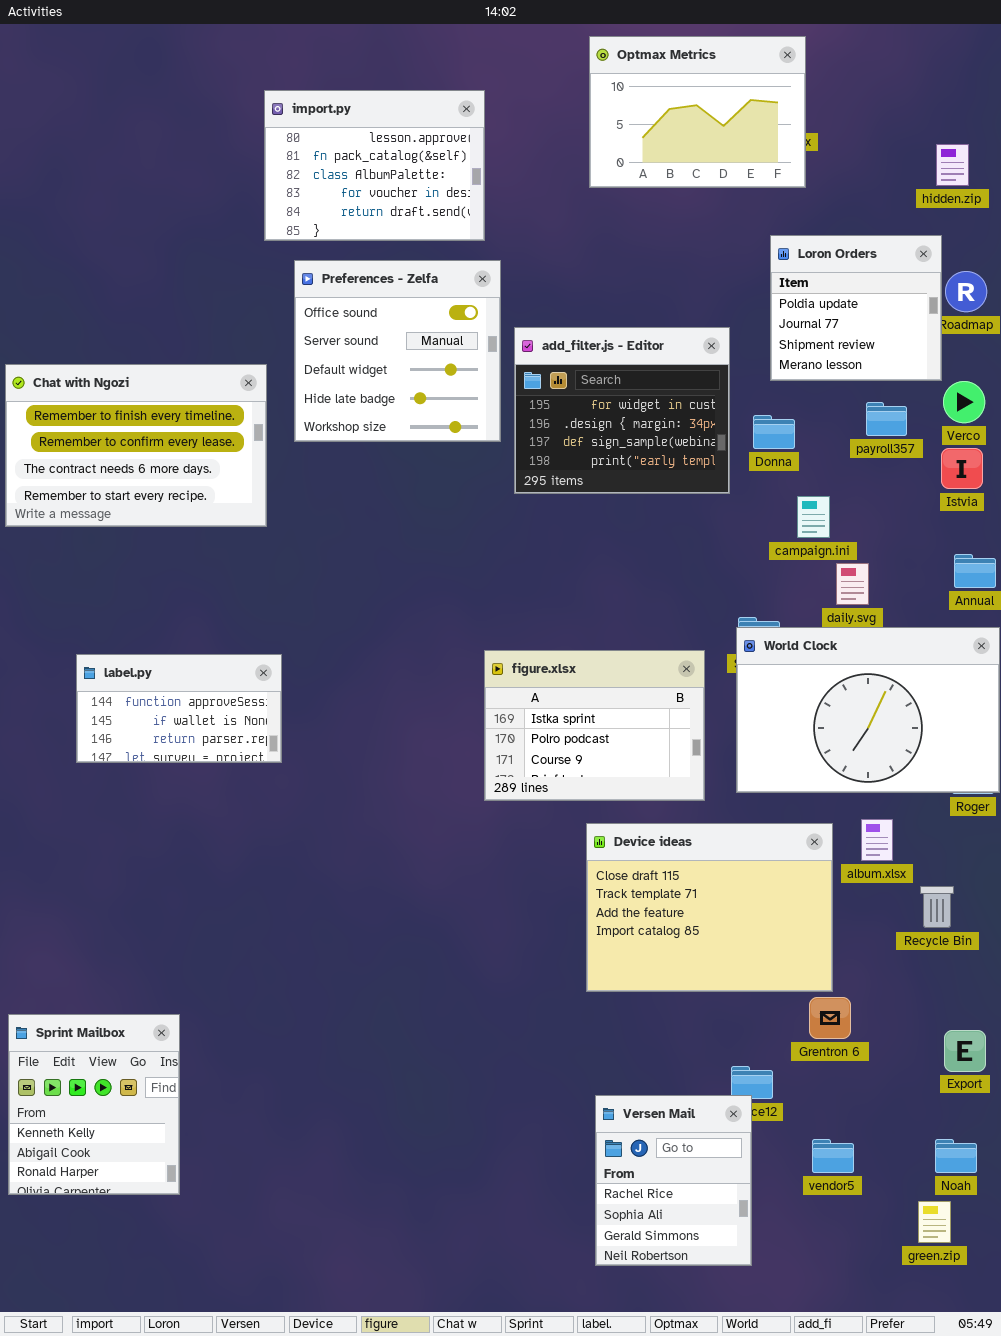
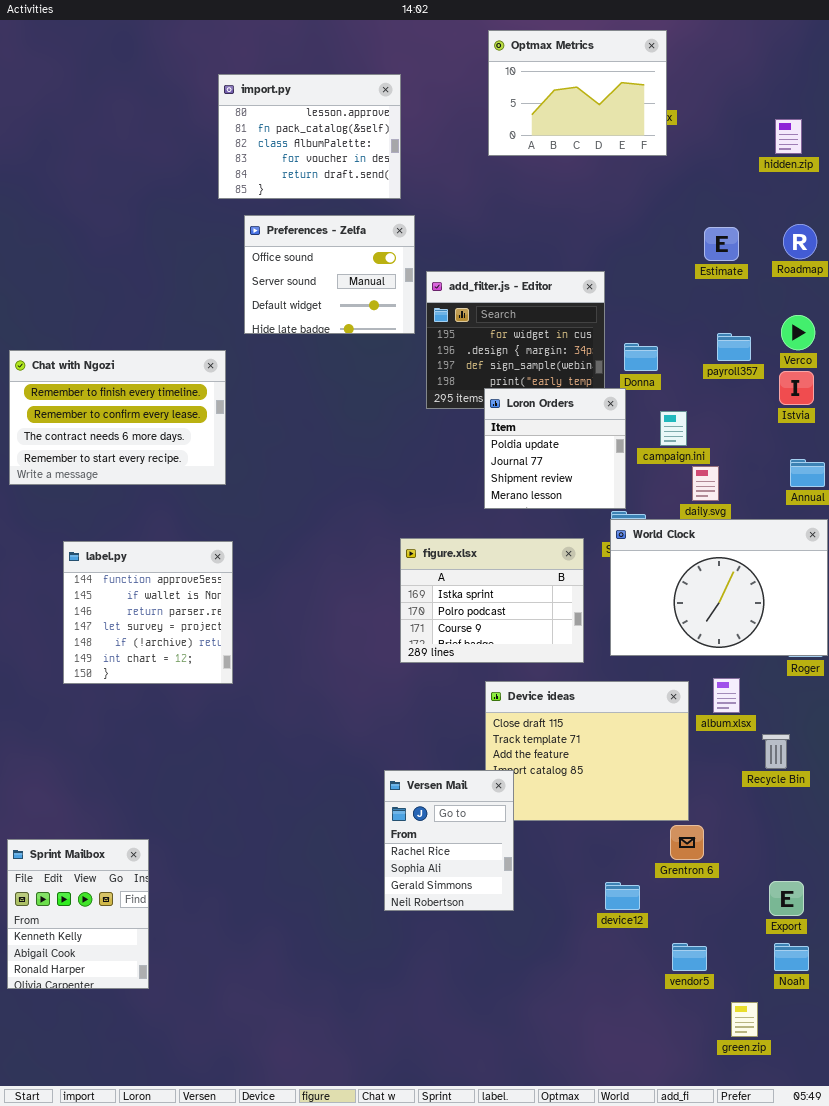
Loron Orders: [770,235,942,381] -> [484,388,626,509], moved
Preferences - Zelfa: [294,260,501,442] -> [244,215,415,334], resized
Chat with Ngozi: [5,364,267,527] -> [9,350,226,485], moved
label.py: [76,654,282,763] -> [63,541,233,684], resized
Export: [944,1030,986,1072] -> [769,881,804,916], moved
Versen Mail: [595,1095,752,1266] -> [384,770,514,911], moved
green.zip: [918,1201,951,1243] -> [731,1002,758,1037], moved

